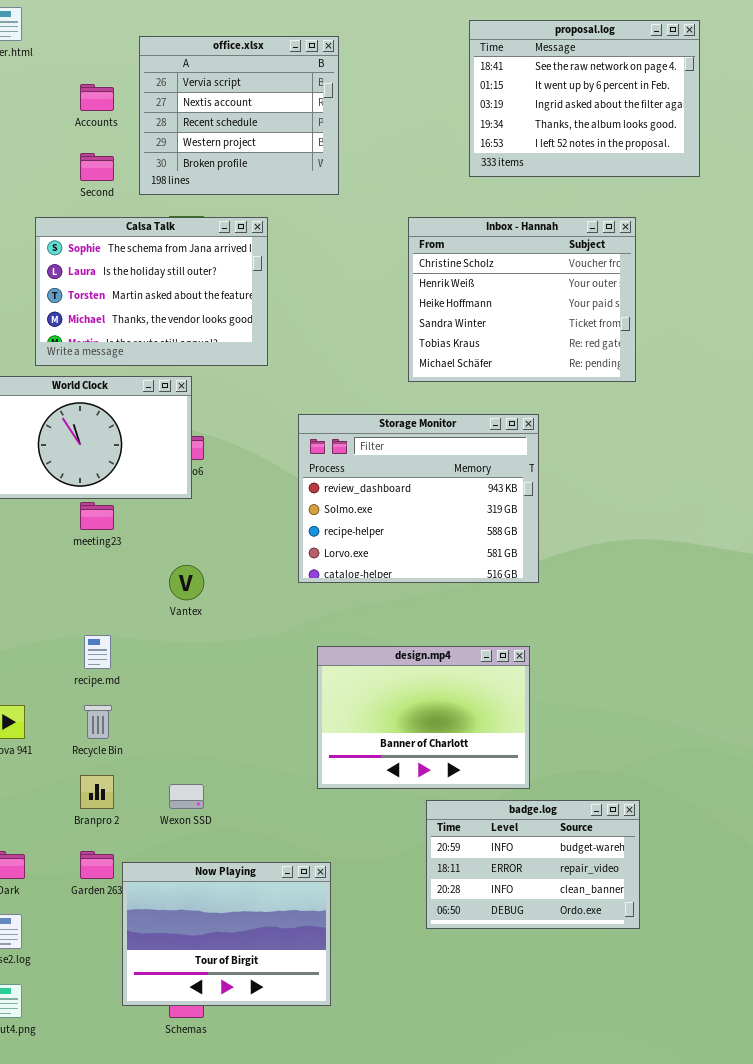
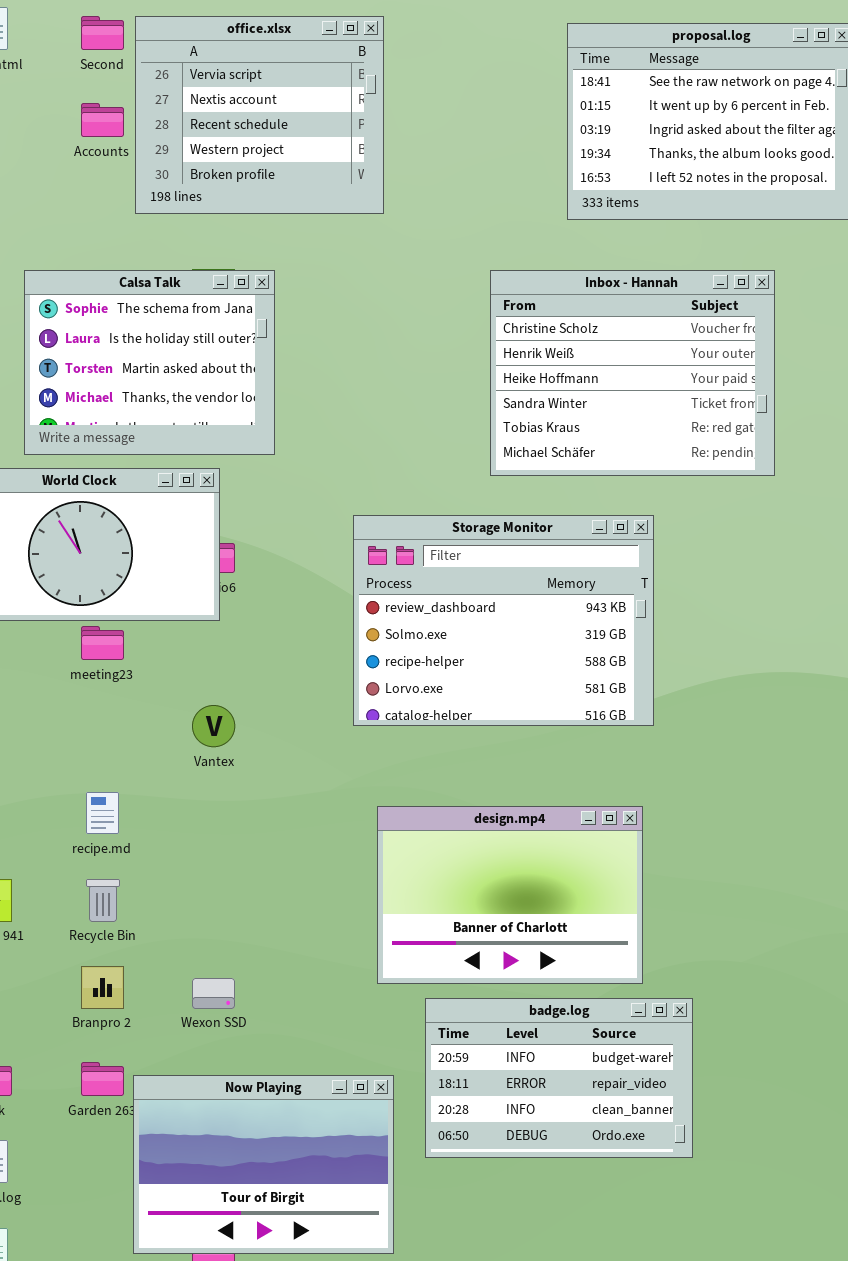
office.xlsx: [139,36,339,195] -> [135,16,384,214], moved
Second: [80,153,114,181] -> [81,16,124,50], moved
Calsa Talk: [35,217,268,366] -> [24,270,275,455], resized
badge.log: [426,800,640,929] -> [425,998,693,1158], moved

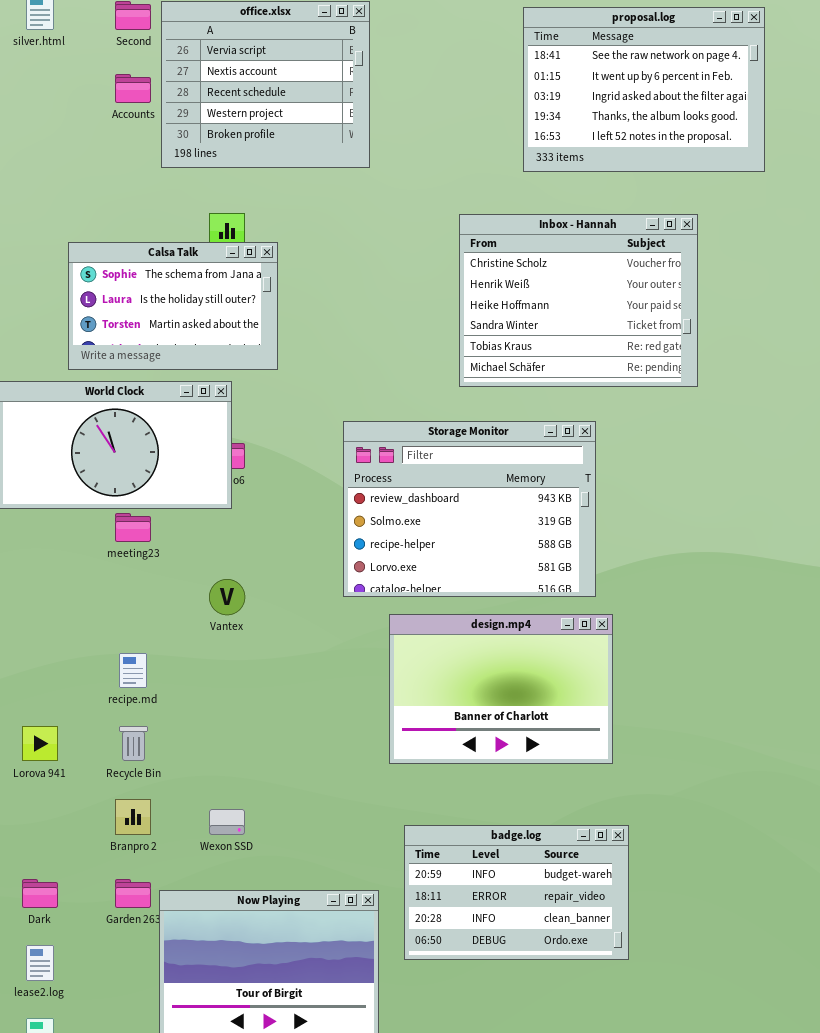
Calsa Talk: [24,270,275,455] -> [68,242,278,370], resized
design.mp4: [377,806,643,984] -> [389,614,613,764], moved

